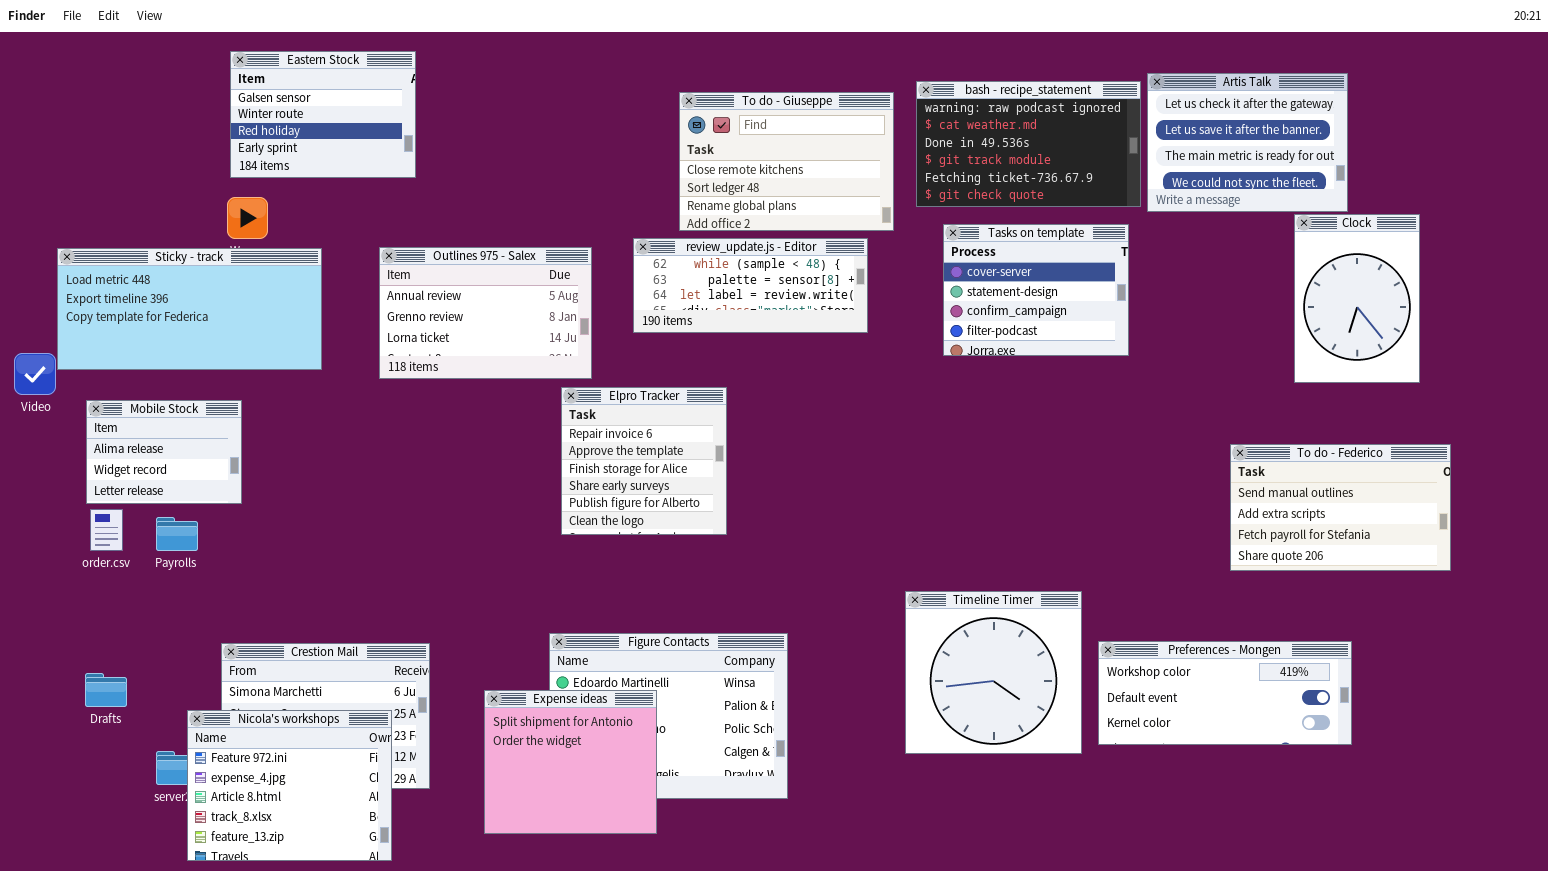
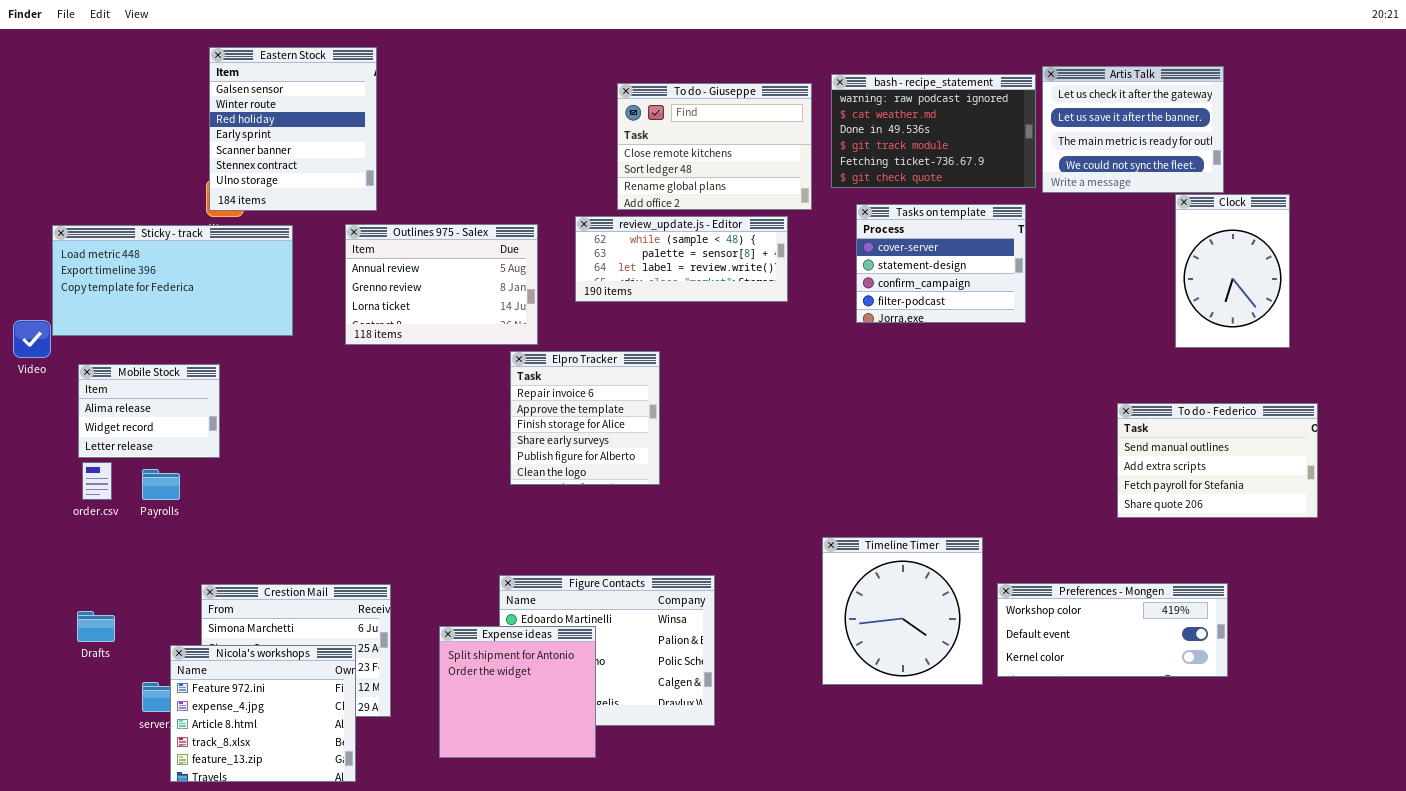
Eastern Stock: [230,51,416,178] -> [209,47,377,211], resized

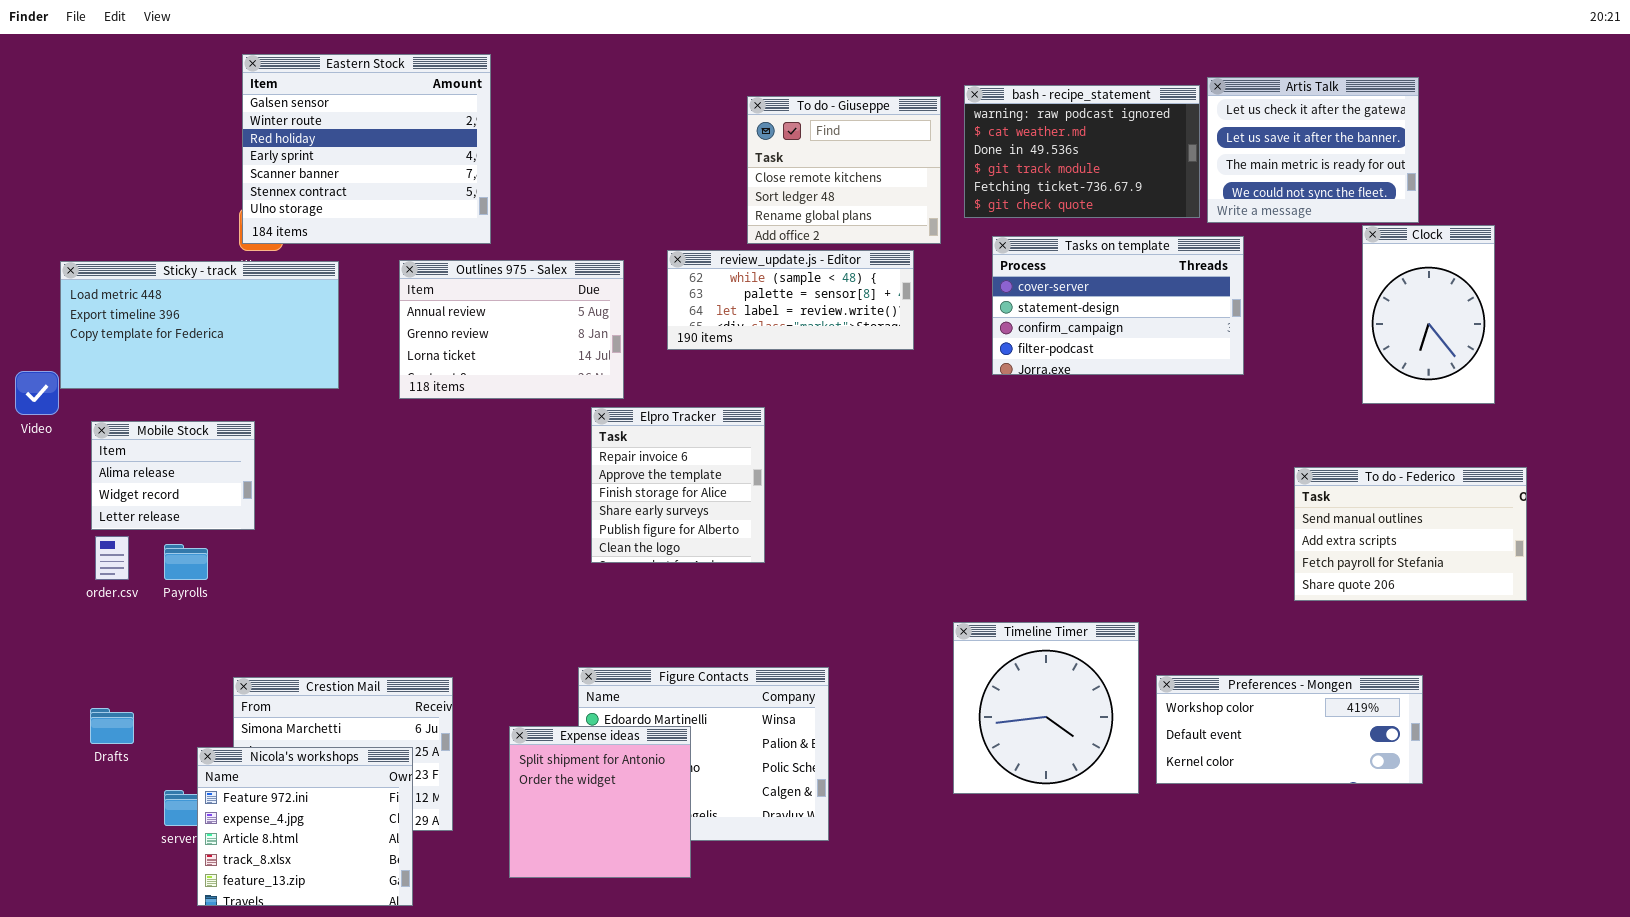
Eastern Stock: [209,47,377,211] -> [242,54,491,244], resized
To do - Giuseppe: [617,83,812,210] -> [747,96,941,244], resized
Tasks on template: [856,204,1026,323] -> [992,236,1244,375], resized

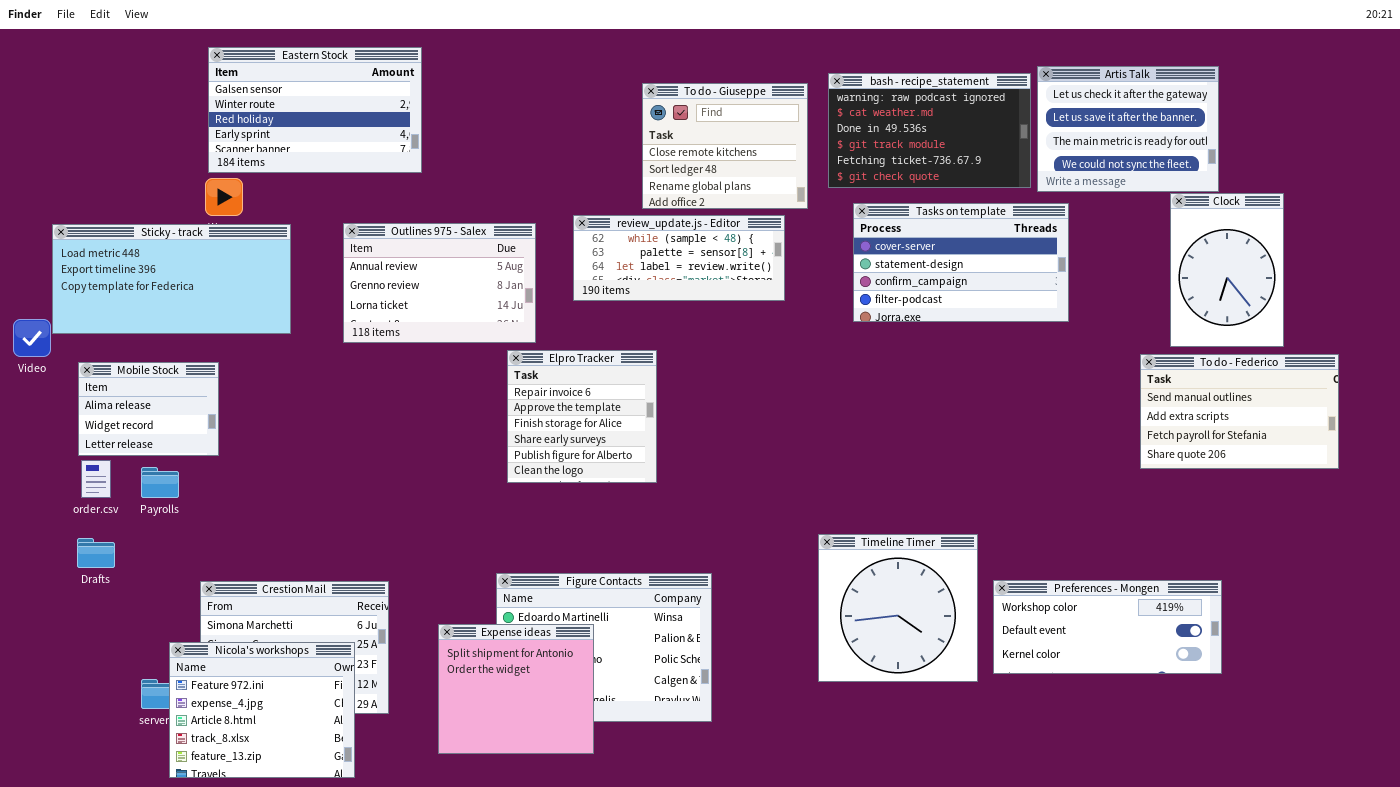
Eastern Stock: [242,54,491,244] -> [208,47,422,173], resized
To do - Federico: [1294,467,1527,601] -> [1140,354,1339,469], moved
Drafts: [90,708,134,744] -> [77,538,115,568], moved

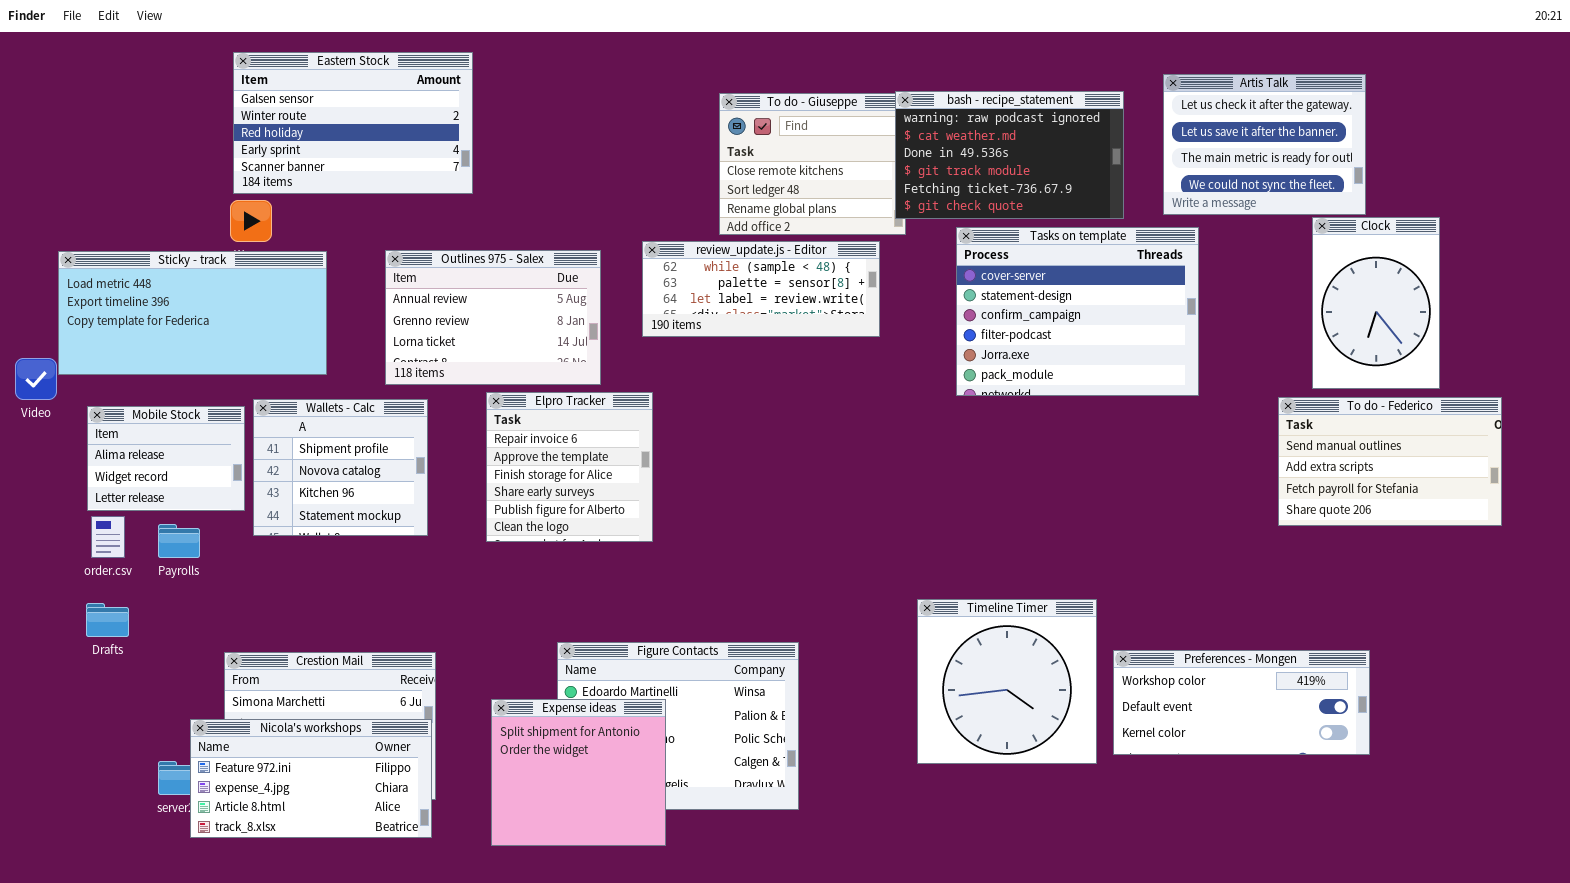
bash - recipe_statement: [828,73,1031,188] -> [895,91,1124,219], moved
Tasks on template: [853,203,1069,322] -> [956,227,1199,396], resized
Elpro Tracker: [507,350,657,483] -> [486,392,653,542], moved
Wallets - Calc: none -> [253,399,428,536], opened
Nicola's workshops: [169,642,355,778] -> [190,719,432,838], resized

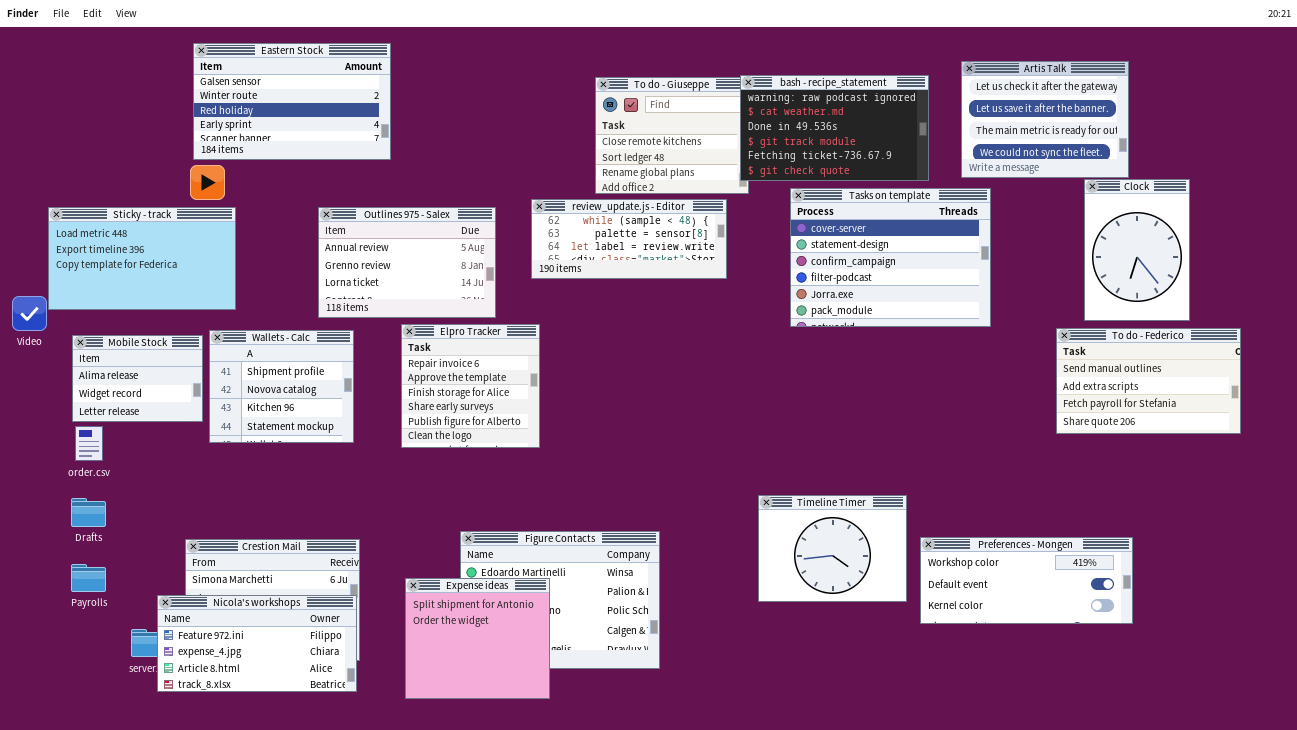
Sticky - track: [58,251,327,375] -> [48,207,236,310], resized
Payrolls: [158,524,200,558] -> [71,564,106,592], moved
Timeline Timer: [917,599,1097,764] -> [758,495,907,602], resized

